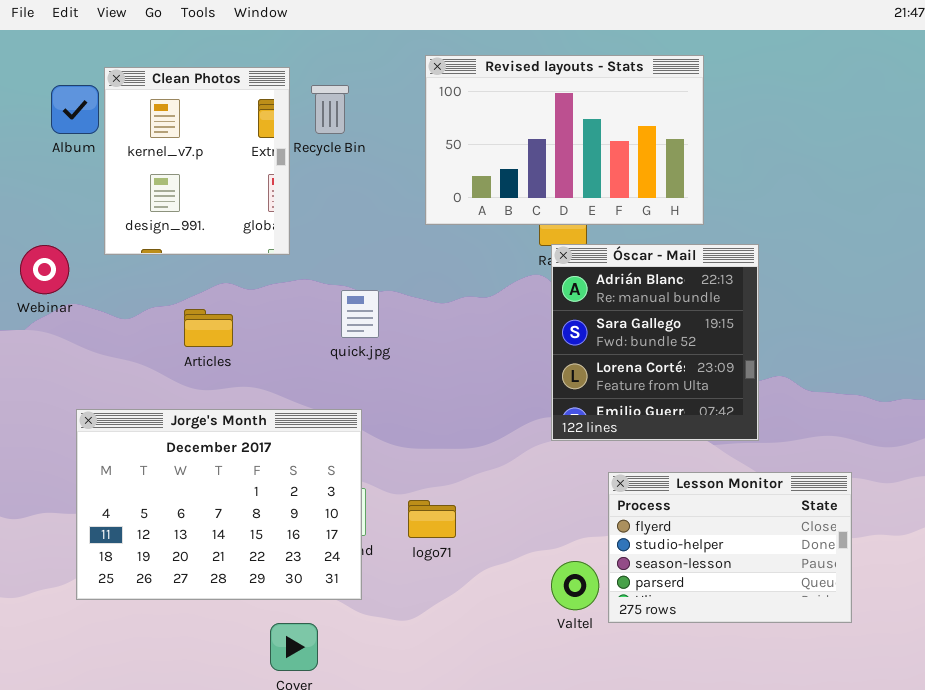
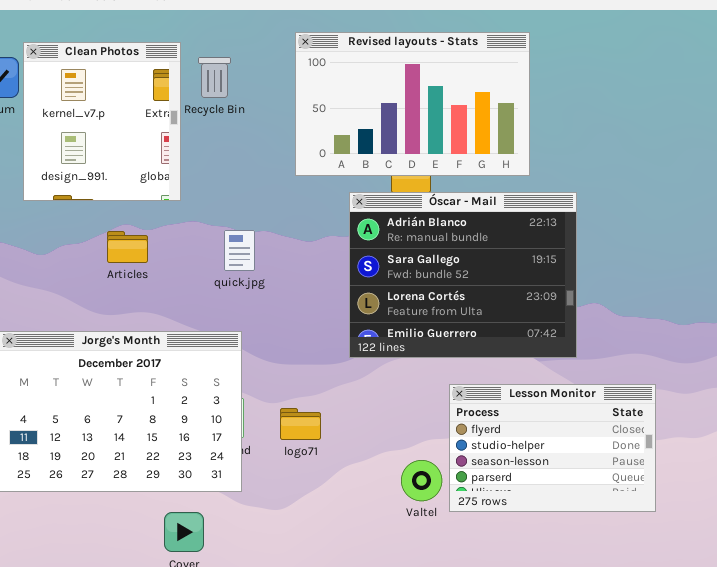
Óscar - Mail: [551,244,759,441] -> [349,192,577,358], resized
Articles: [184,309,233,347] -> [107,231,148,263], moved

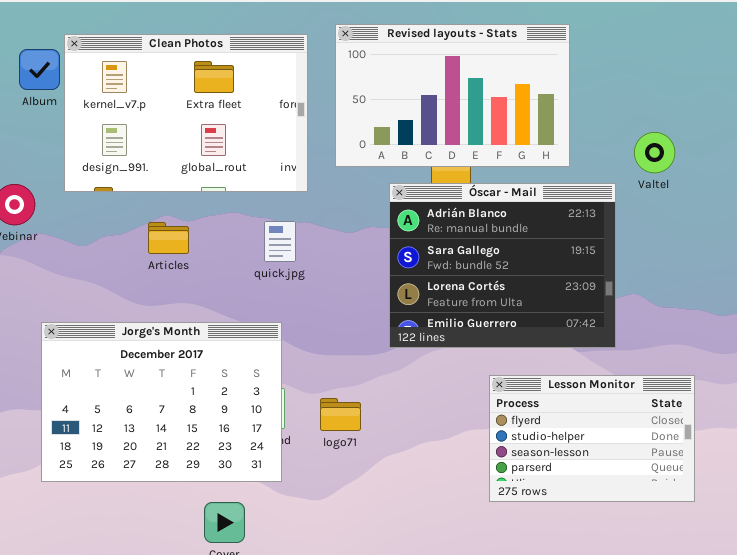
Clean Photos: [23,42,181,201] -> [64,34,308,192], resized
Valtel: [401,460,442,501] -> [634,132,675,173], moved

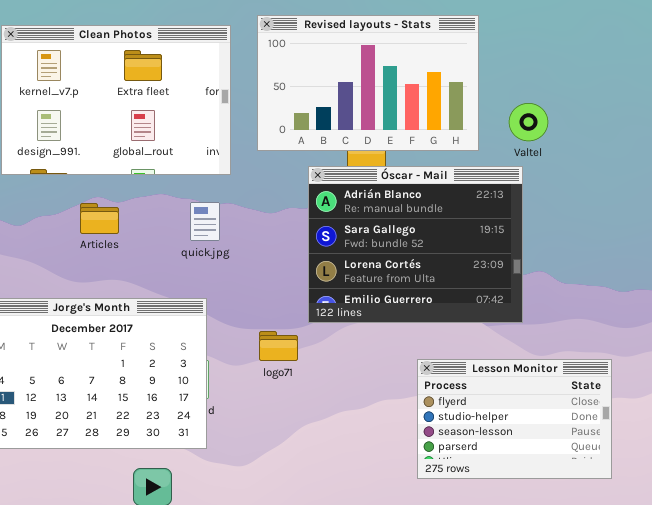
Valtel: [634,132,675,173] -> [509,103,548,141], moved
Lesson Monitor: [489,375,695,502] -> [417,359,612,479], moved
logo71: [320,398,361,431] -> [259,331,298,361], moved

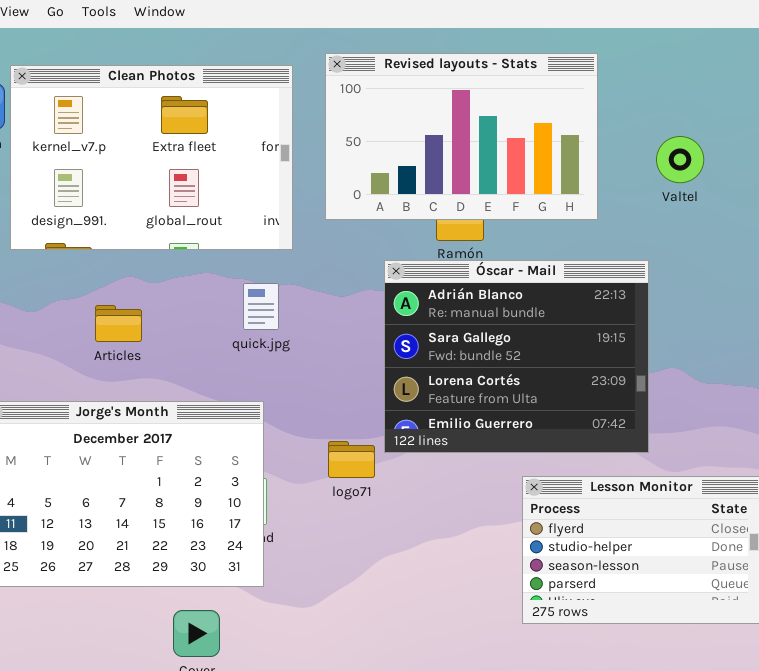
Valtel: [509,103,548,141] -> [656,136,704,183], moved
Óscar - Mail: [308,166,523,323] -> [384,260,649,453], moved
Articles: [80,203,119,234] -> [95,305,142,342], moved

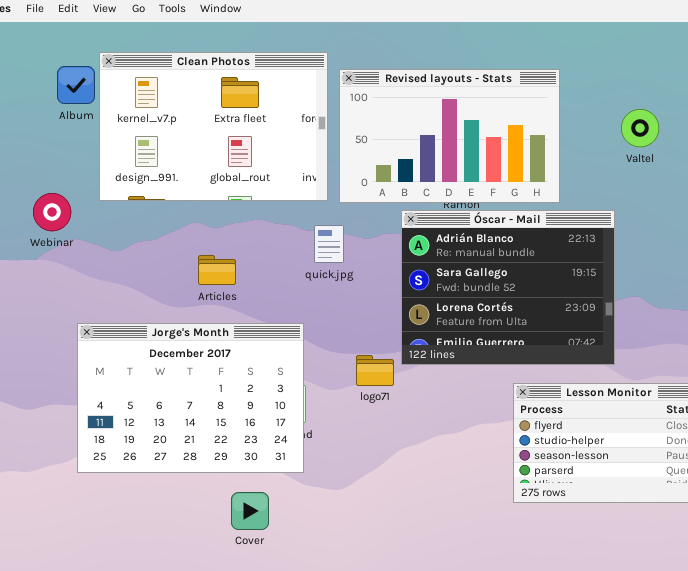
Revised layouts - Stats: [325,53,598,220] -> [339,69,560,203], moved
quick.jpg: [243,283,279,330] -> [314,225,344,263], moved
Articles: [95,305,142,342] -> [198,255,236,285], moved

